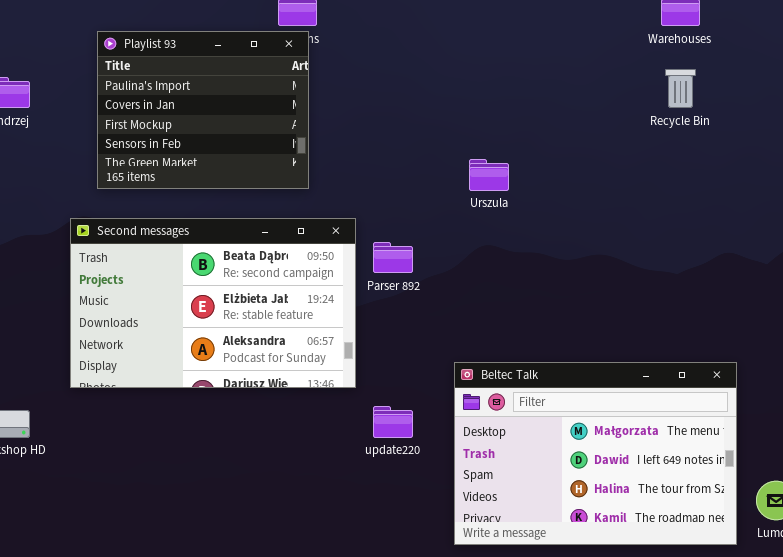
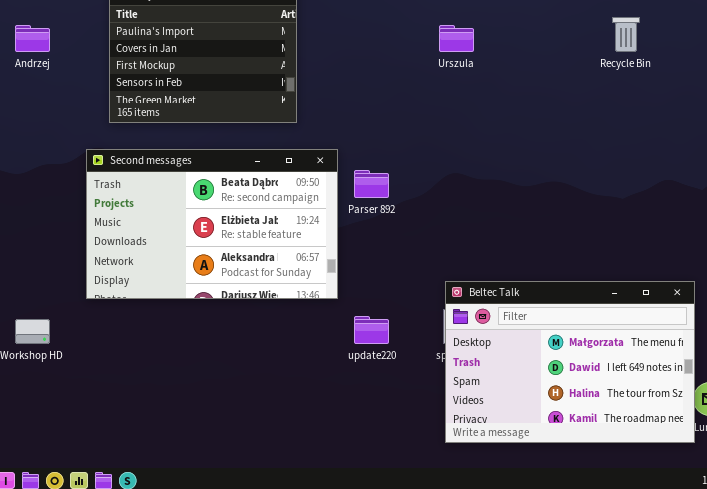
Urszula: [469,159,509,191] -> [439,25,474,52], moved
Beltec Talk: [454,362,737,545] -> [445,281,695,443], moved

